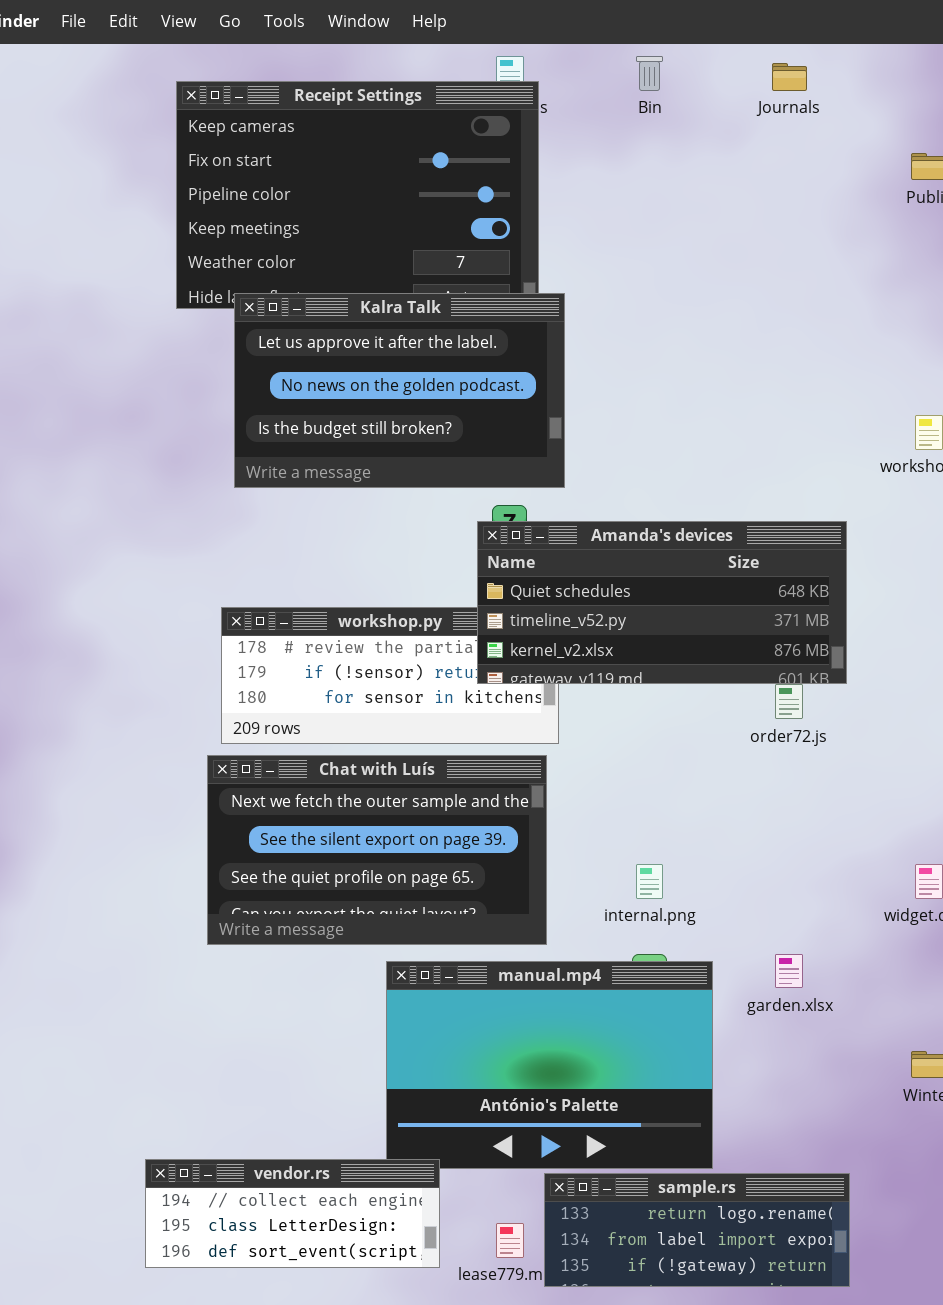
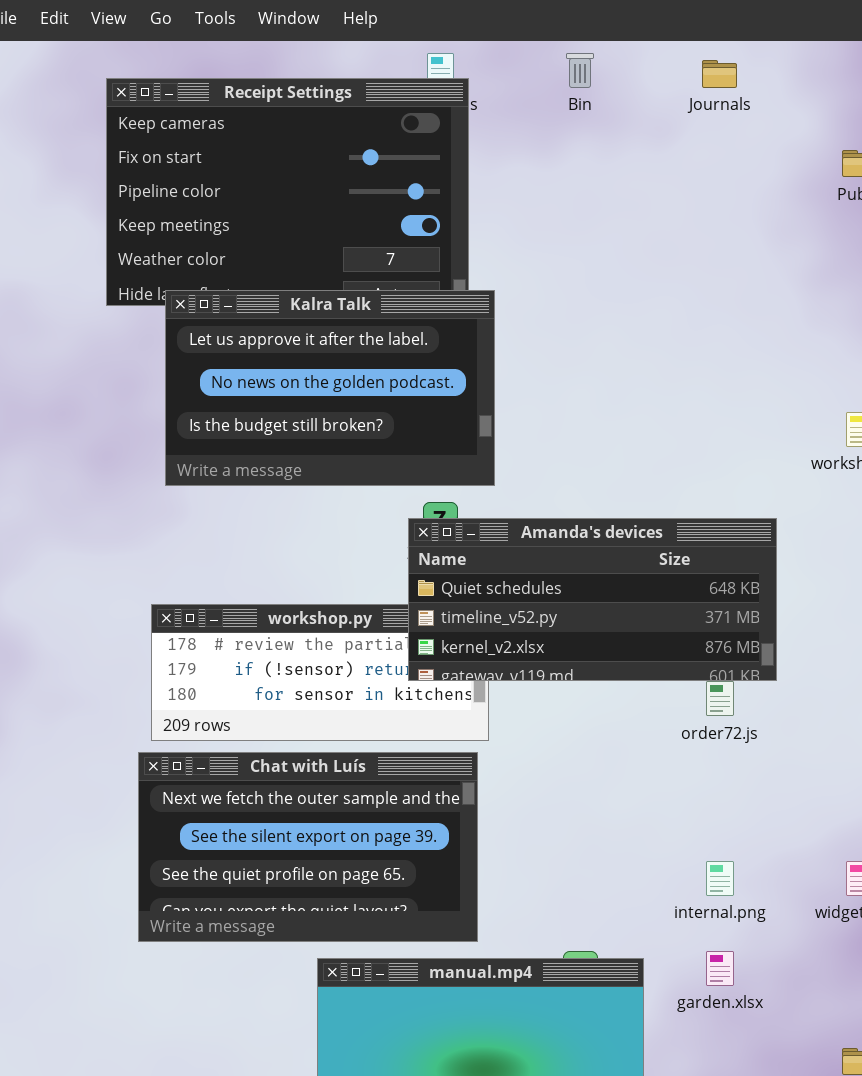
internal.png: [636,864,663,899] -> [706,861,734,896], moved

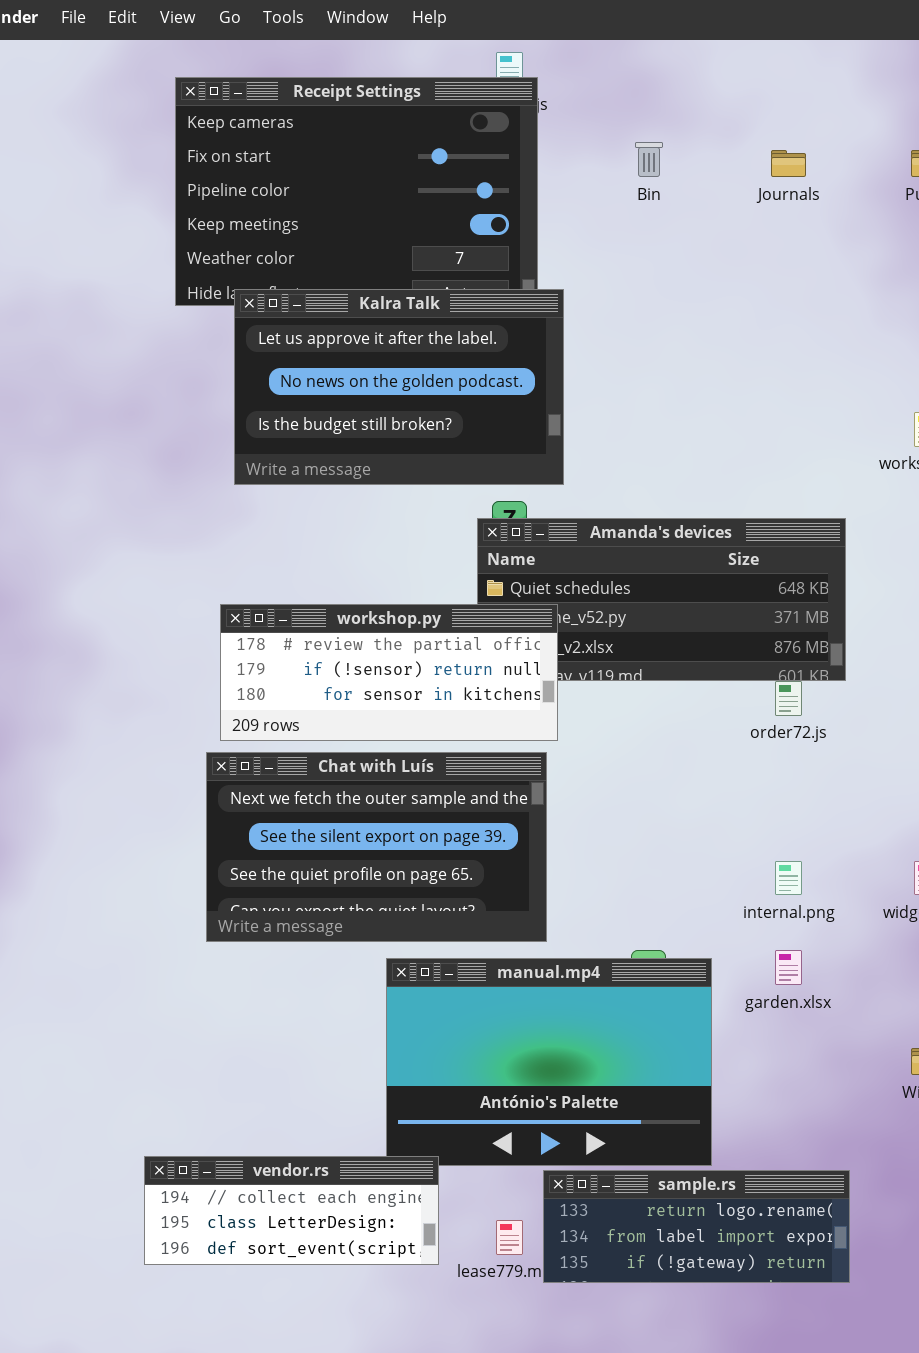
Bin: [566,53,594,88] -> [635,142,663,177], moved
Journals: [702,60,737,88] -> [771,150,806,177], moved
workshop.py: [151,604,489,741] -> [220,604,558,741], raised

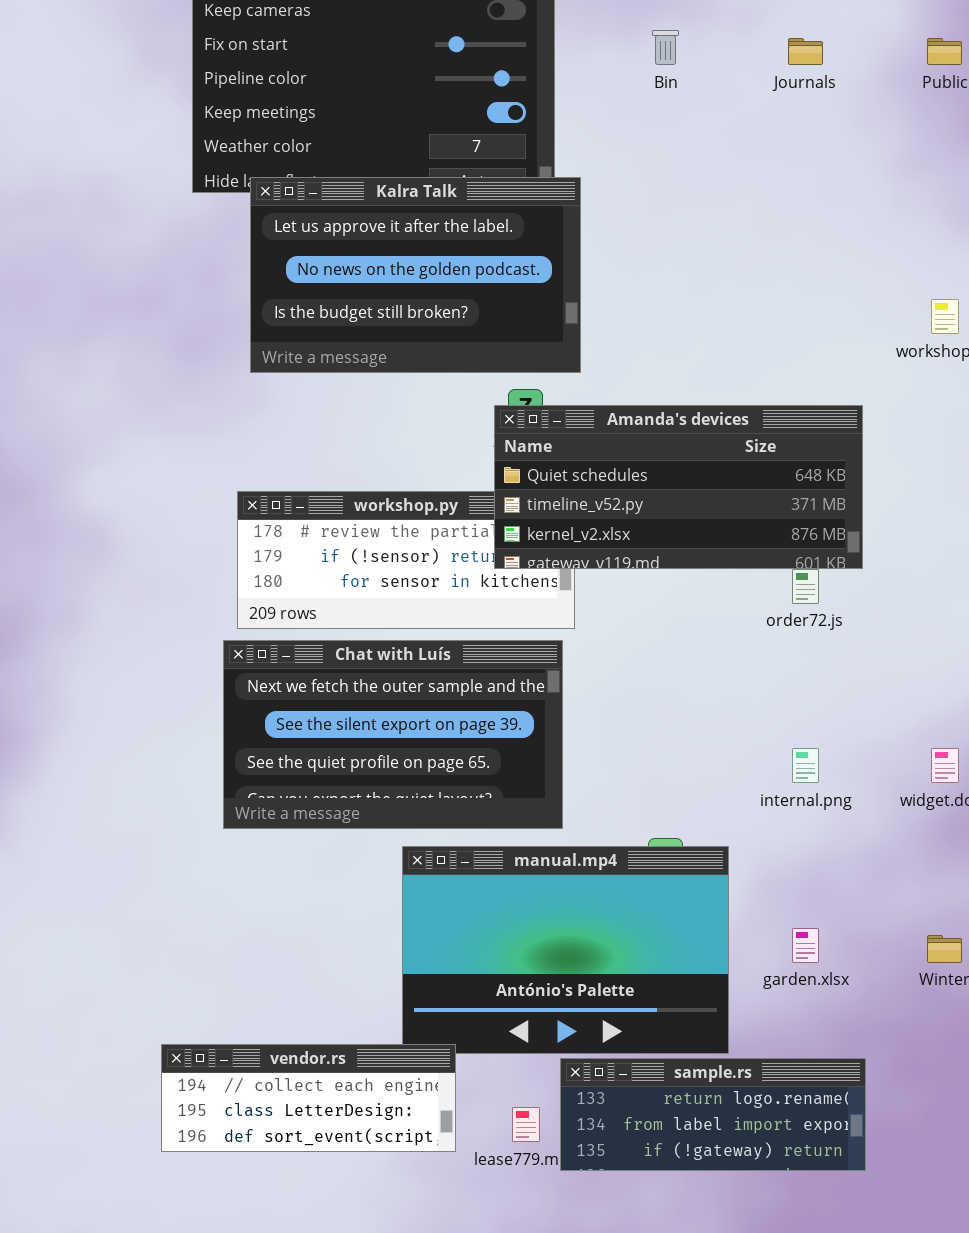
Amanda's devices: [477,518,846,681] -> [494,405,863,569], raised
garden.xlsx: [775,950,802,985] -> [792,928,819,963], moved

